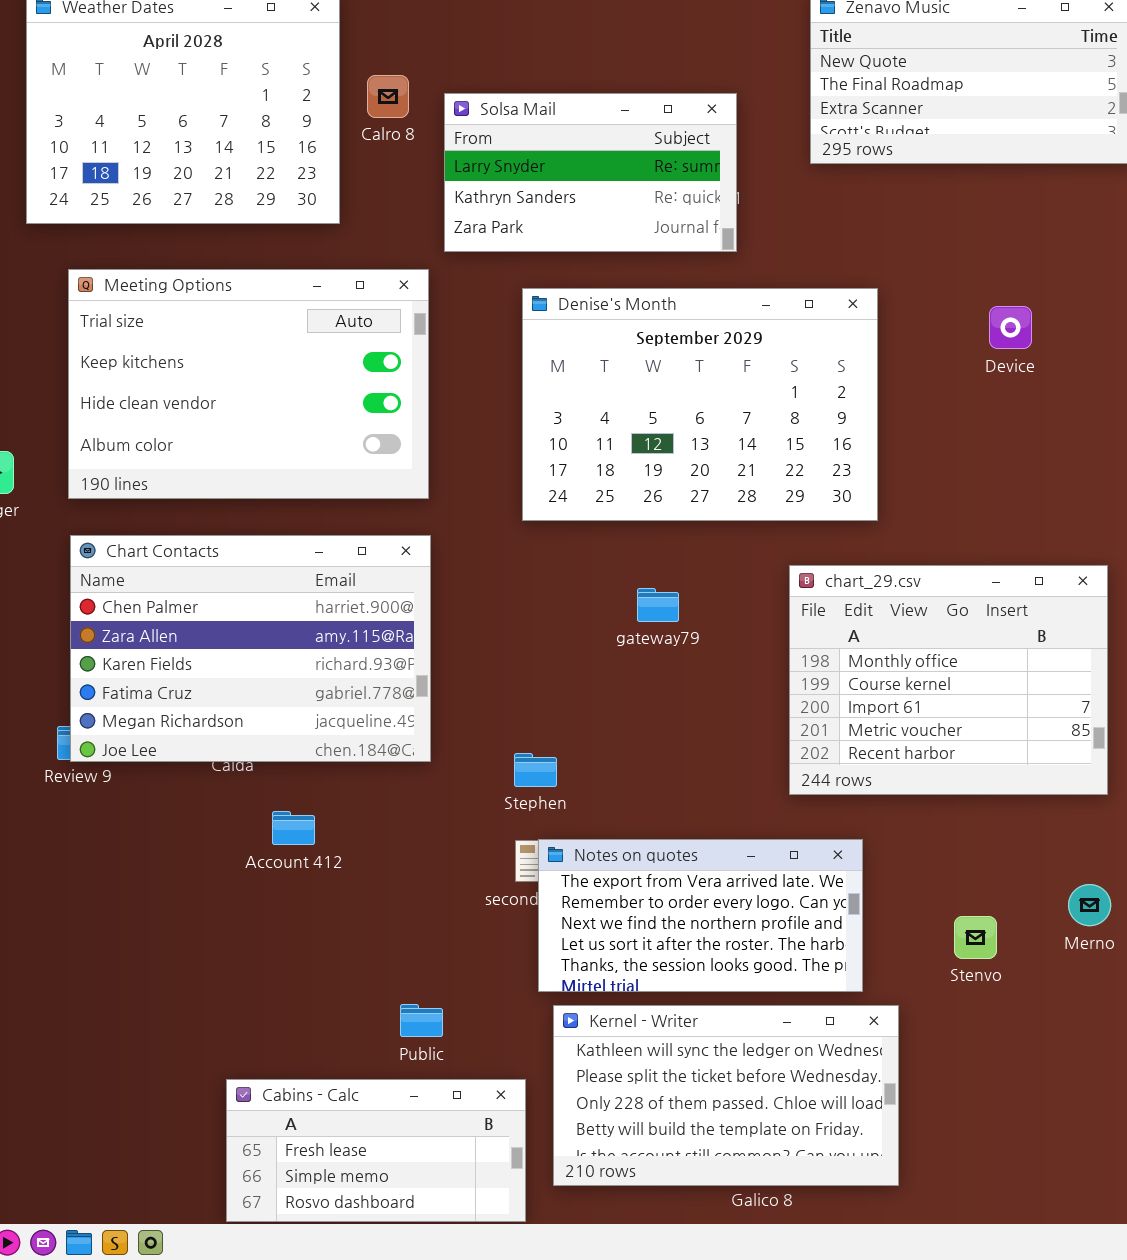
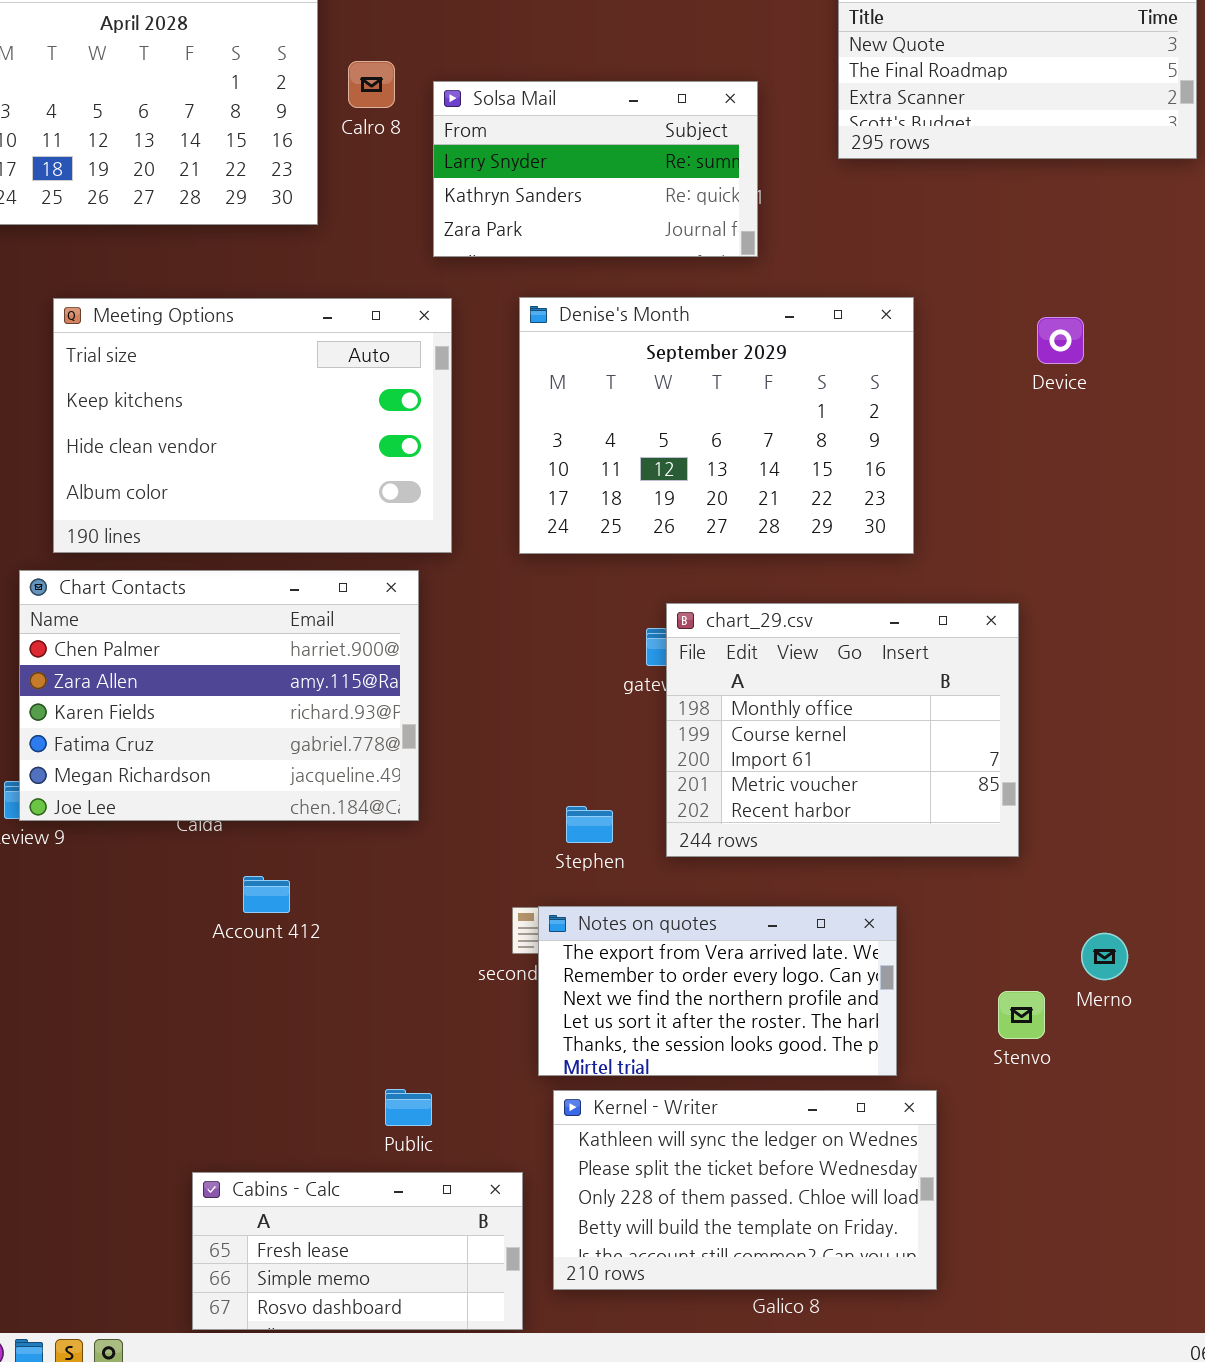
Meeting Options: [68,269,429,499] -> [53,298,452,553], moved
chart_29.csv: [789,565,1108,795] -> [666,603,1019,857], moved
Stephen: [514,753,557,787] -> [566,806,613,843], moved
Merno: [1068,884,1111,926] -> [1081,933,1128,980], moved

